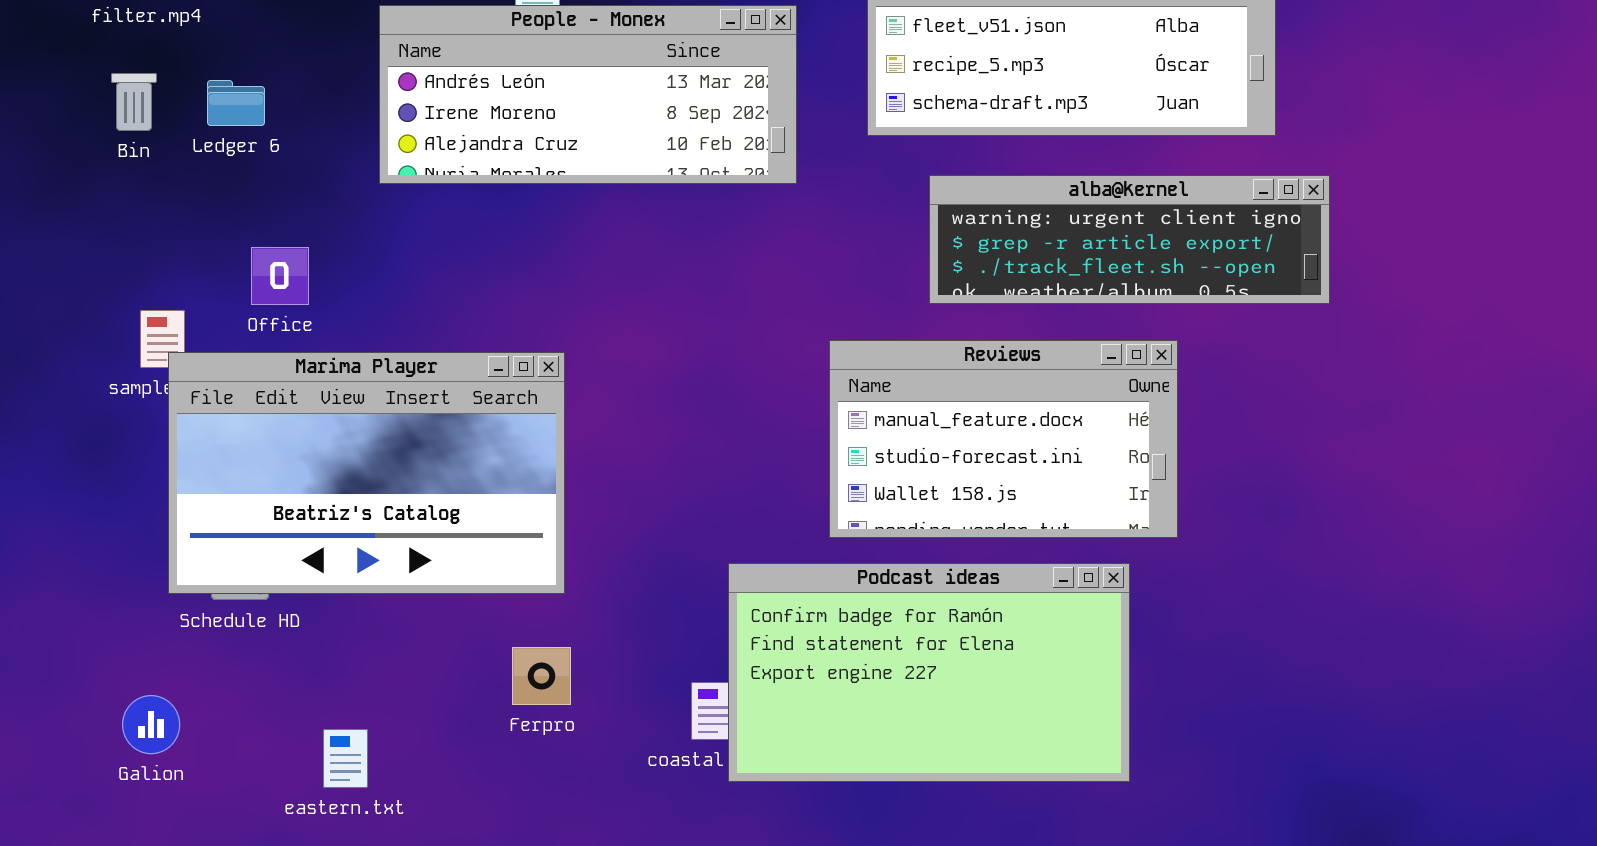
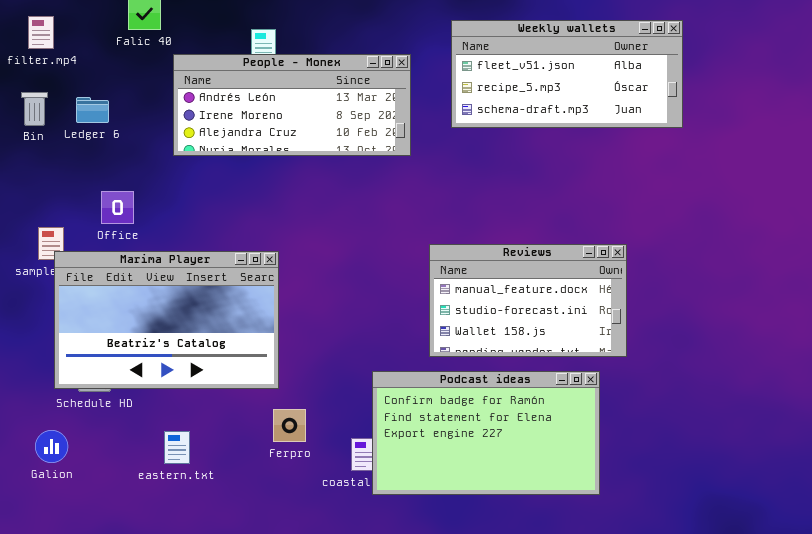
alba@kernel: [929,175,1330,304] -> none, closed
Ferpro: [512,647,571,705] -> [273,409,306,442], moved
Galion: [122,695,180,754] -> [35,430,68,463], moved
eastern.txt: [323,729,368,788] -> [164,431,190,464], moved

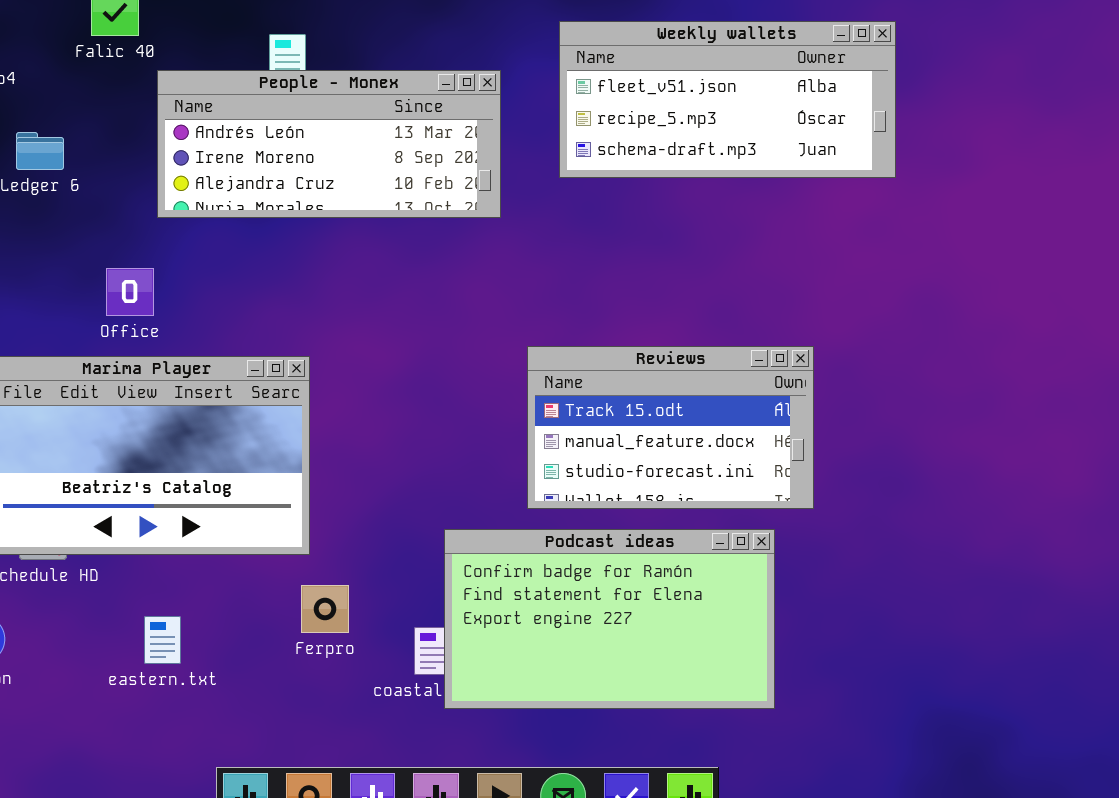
Office: [101,191,134,224] -> [106,268,154,316], moved
Reviews: [429,244,627,357] -> [527,346,814,509], scrolled up 1 row

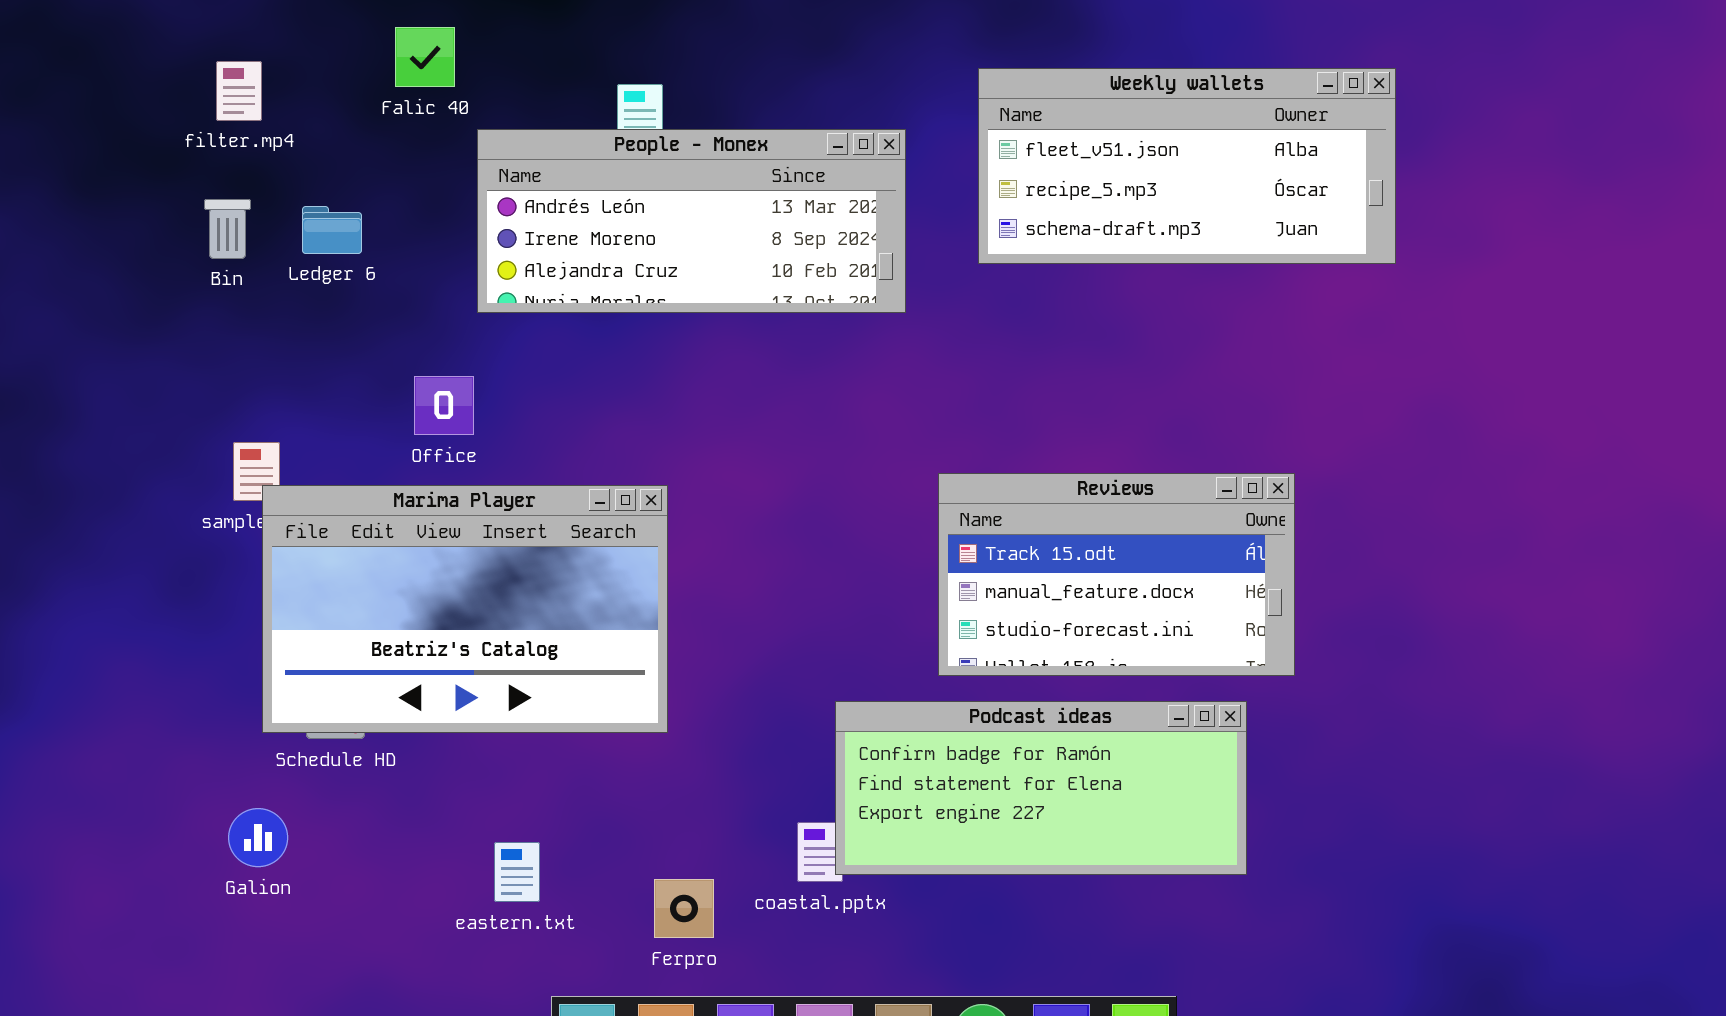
Podcast ideas: [444,529,775,709] -> [835,701,1247,875], resized
Ferpro: [301,585,349,633] -> [654,879,714,938], moved
eastern.txt: [144,616,181,664] -> [494,842,540,902], moved

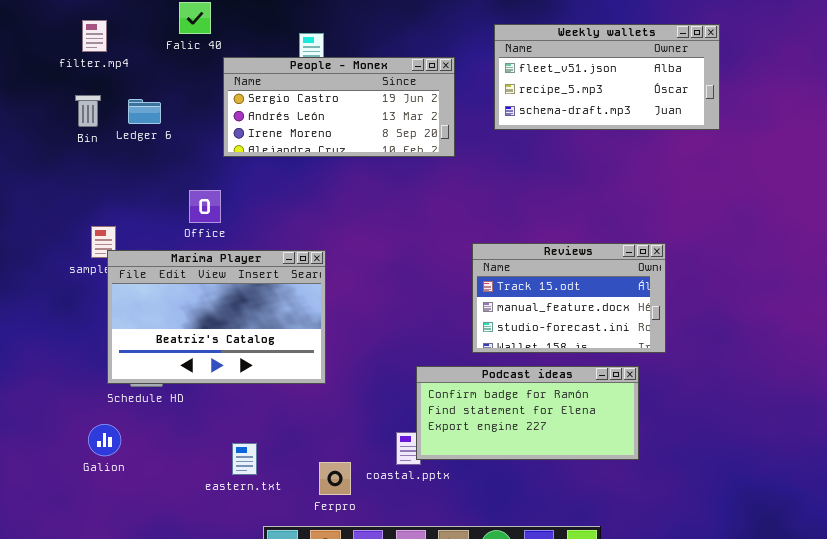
People - Monex: [477,129,906,313] -> [223,57,455,157], scrolled up 1 row

